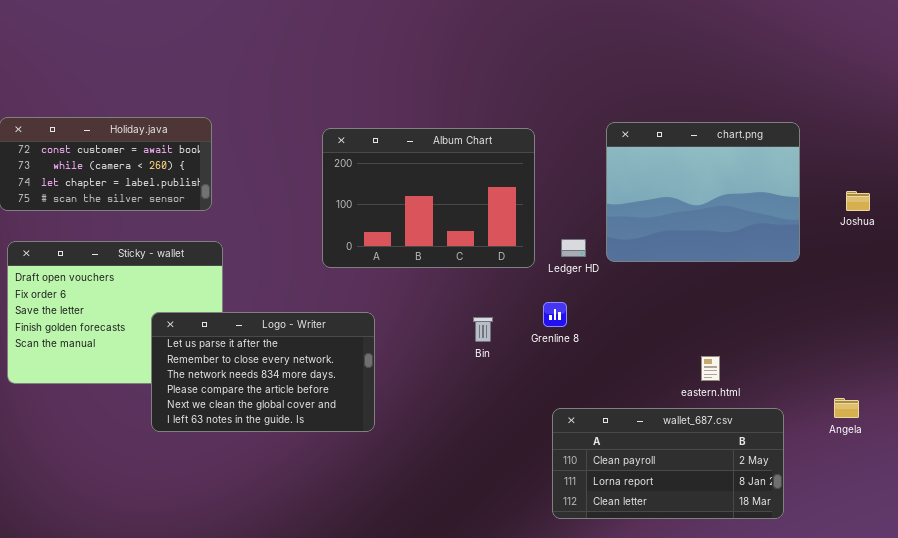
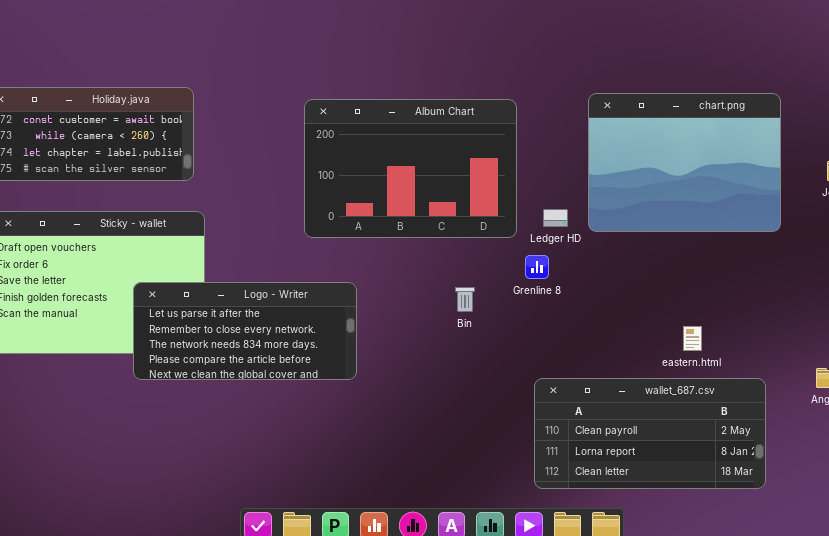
Grenline 8: [543,302,567,327] -> [525,255,549,279], moved
Logo - Writer: [151,312,375,432] -> [133,282,357,380], resized

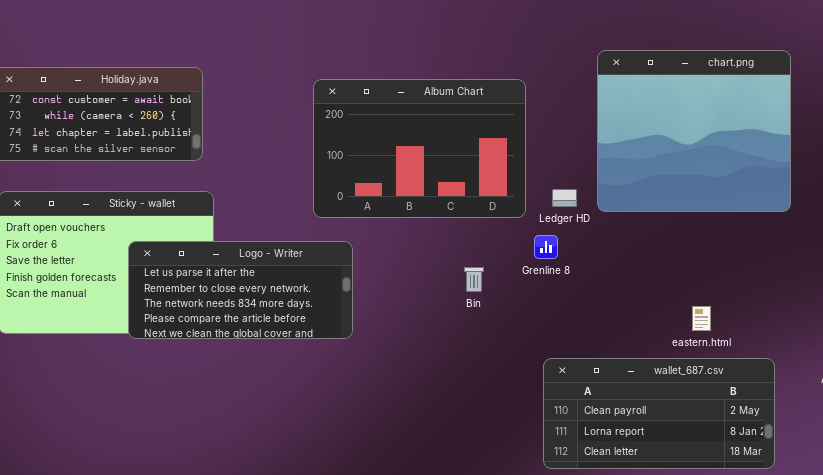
chart.png: [588,93,781,232] -> [597,50,791,212], resized
Logo - Writer: [133,282,357,380] -> [128,241,353,339], moved

